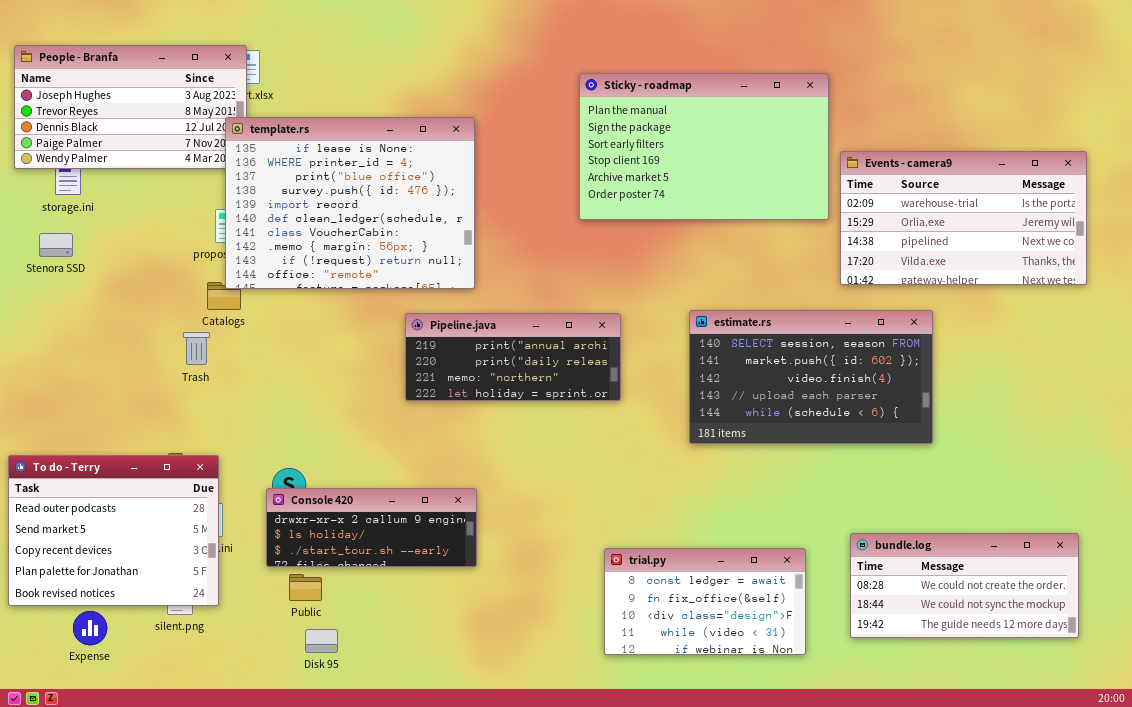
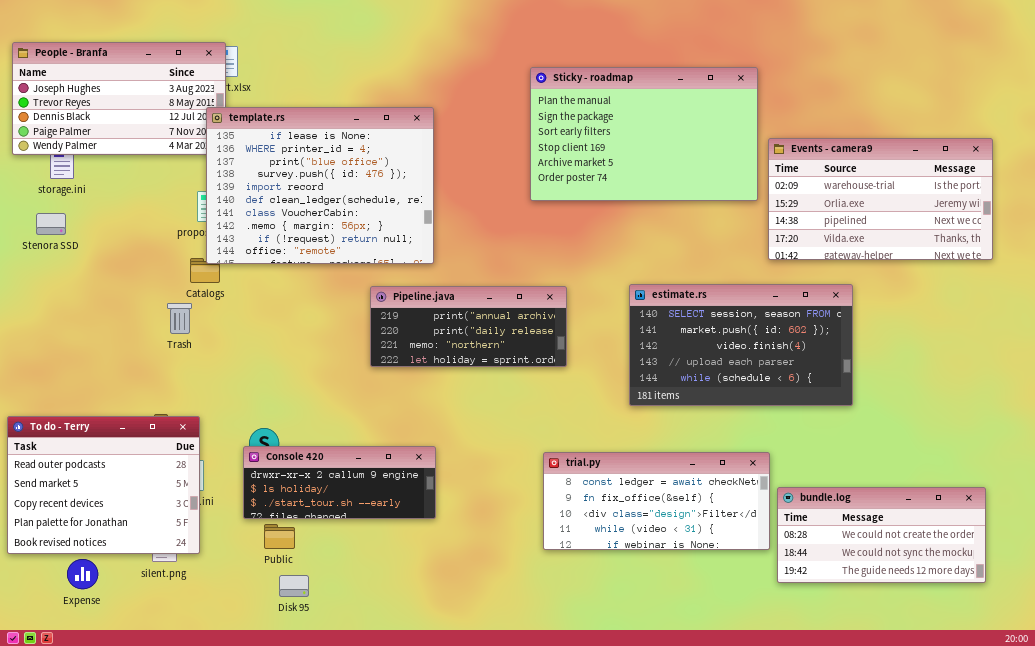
trial.py: [604,548,806,655] -> [543,452,770,550], moved, resized

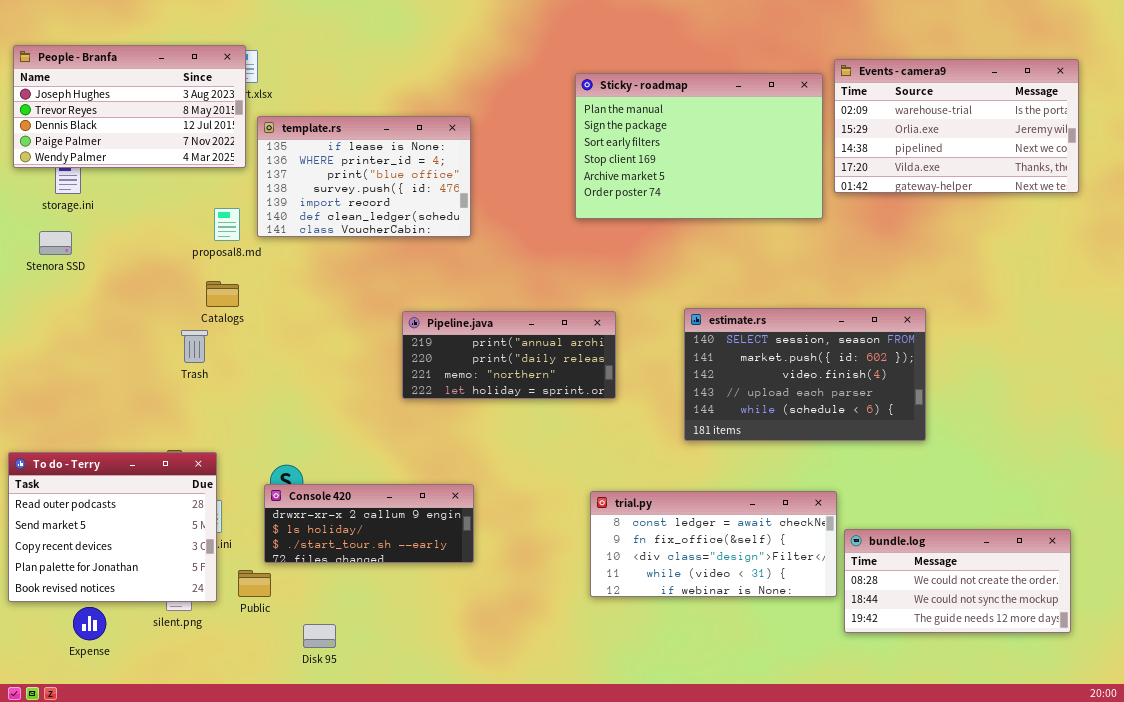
template.rs: [206,107,434,264] -> [257,116,471,237], resized
Events - camera9: [768,138,993,260] -> [834,59,1079,193], moved
Public: [264,524,295,549] -> [238,570,271,597], moved

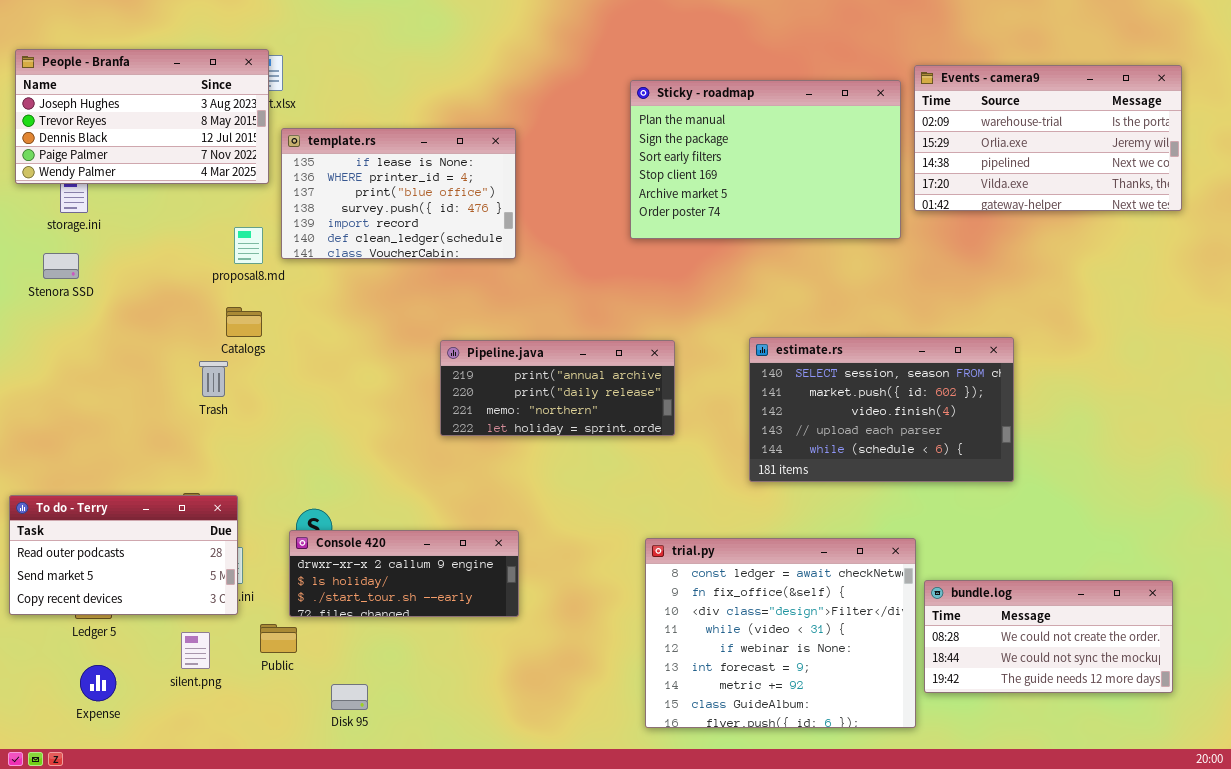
To do - Terry: [8,452,217,602] -> [9,495,238,615], resized
trial.py: [590,491,837,597] -> [645,538,916,728], resized

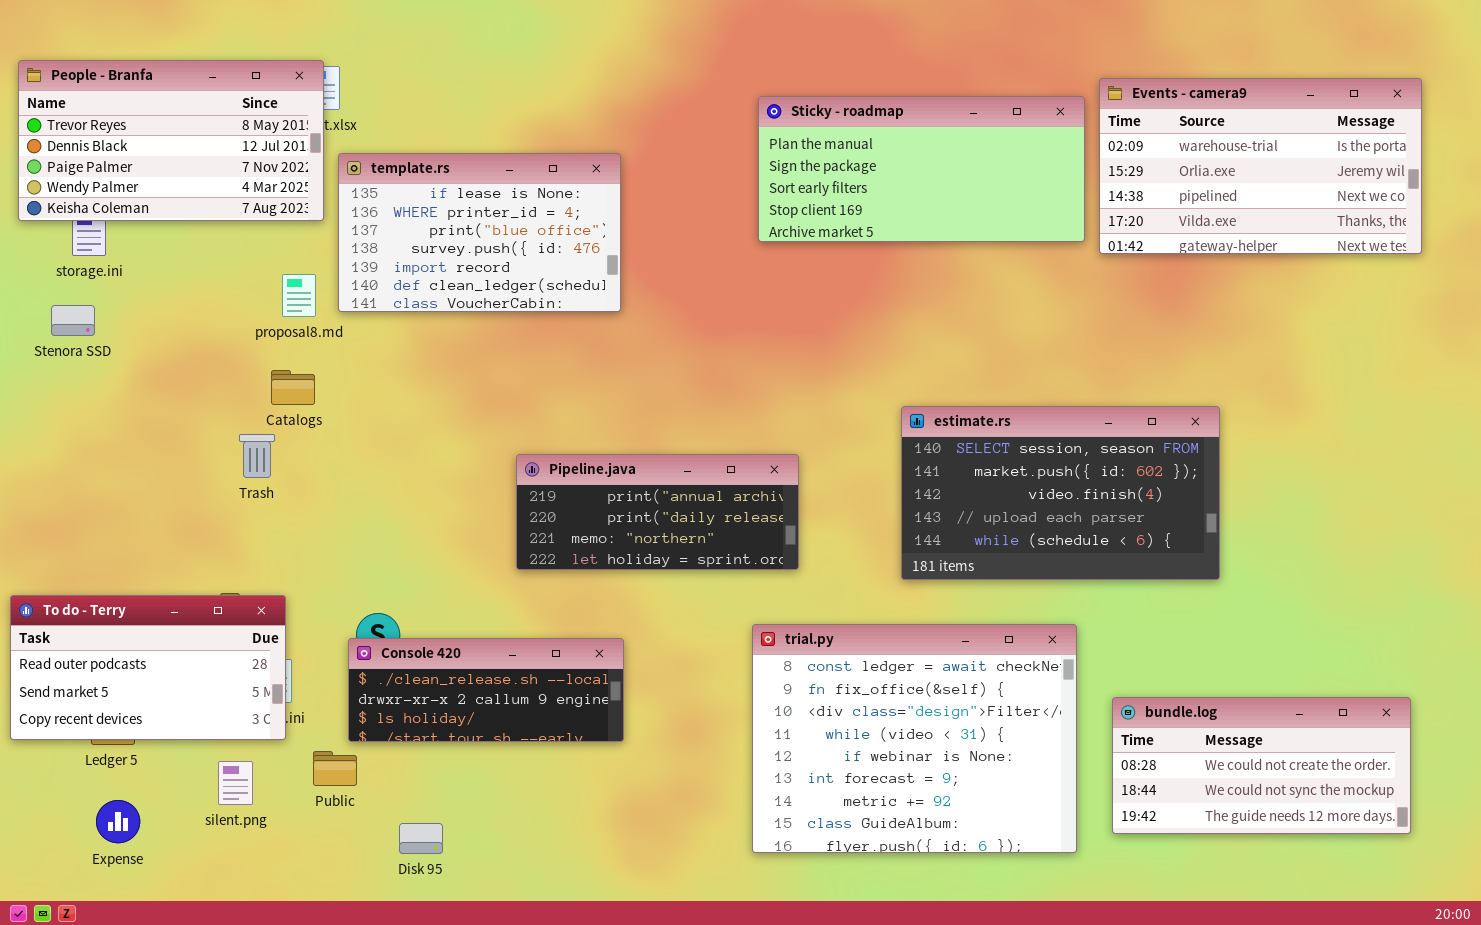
People - Branfa: [15,49,269,184] -> [18,60,324,221], scrolled down 1 row
Sticky - roadmap: [630,80,901,239] -> [758,96,1085,242], resized
Pipeline.java: [440,340,675,436] -> [516,454,799,570], moved
Console 420: [289,530,519,617] -> [348,638,624,742], scrolled up 1 row
trial.py: [645,538,916,728] -> [752,624,1077,853], moved

